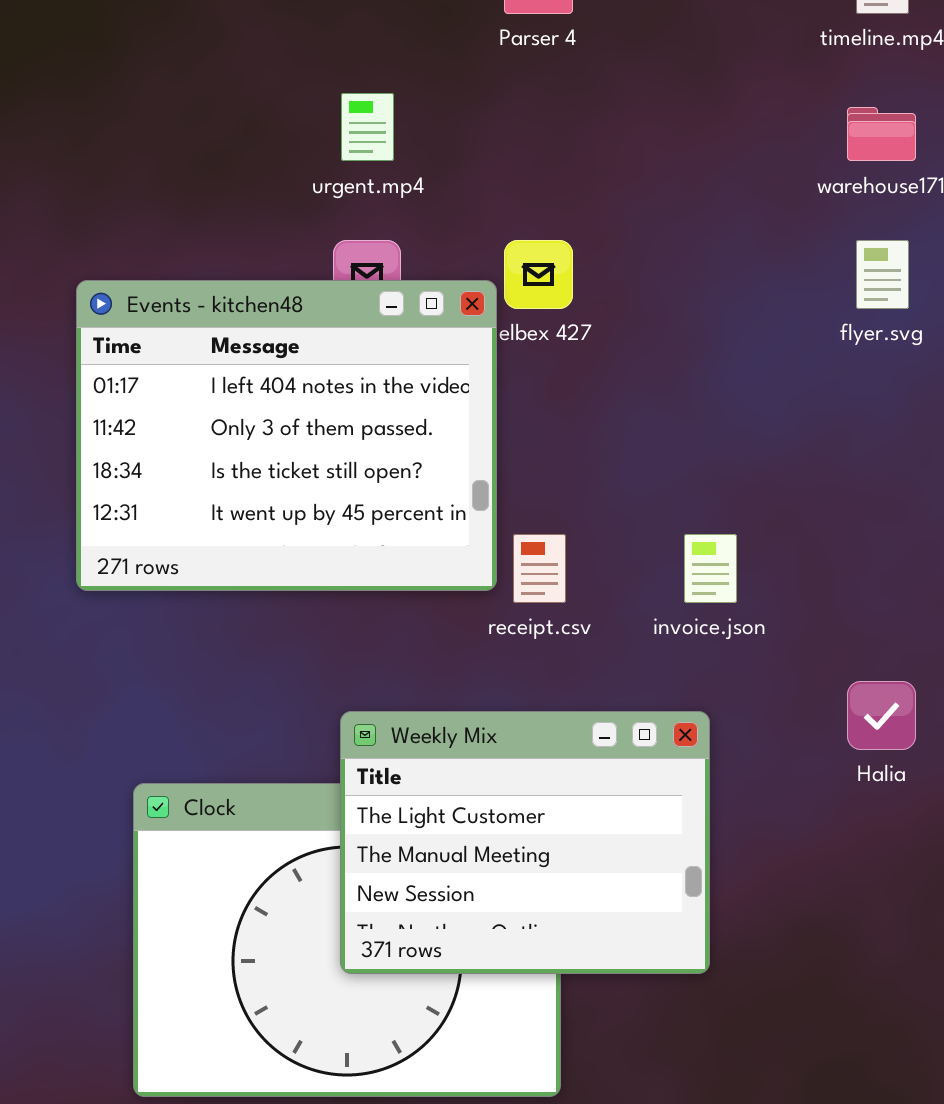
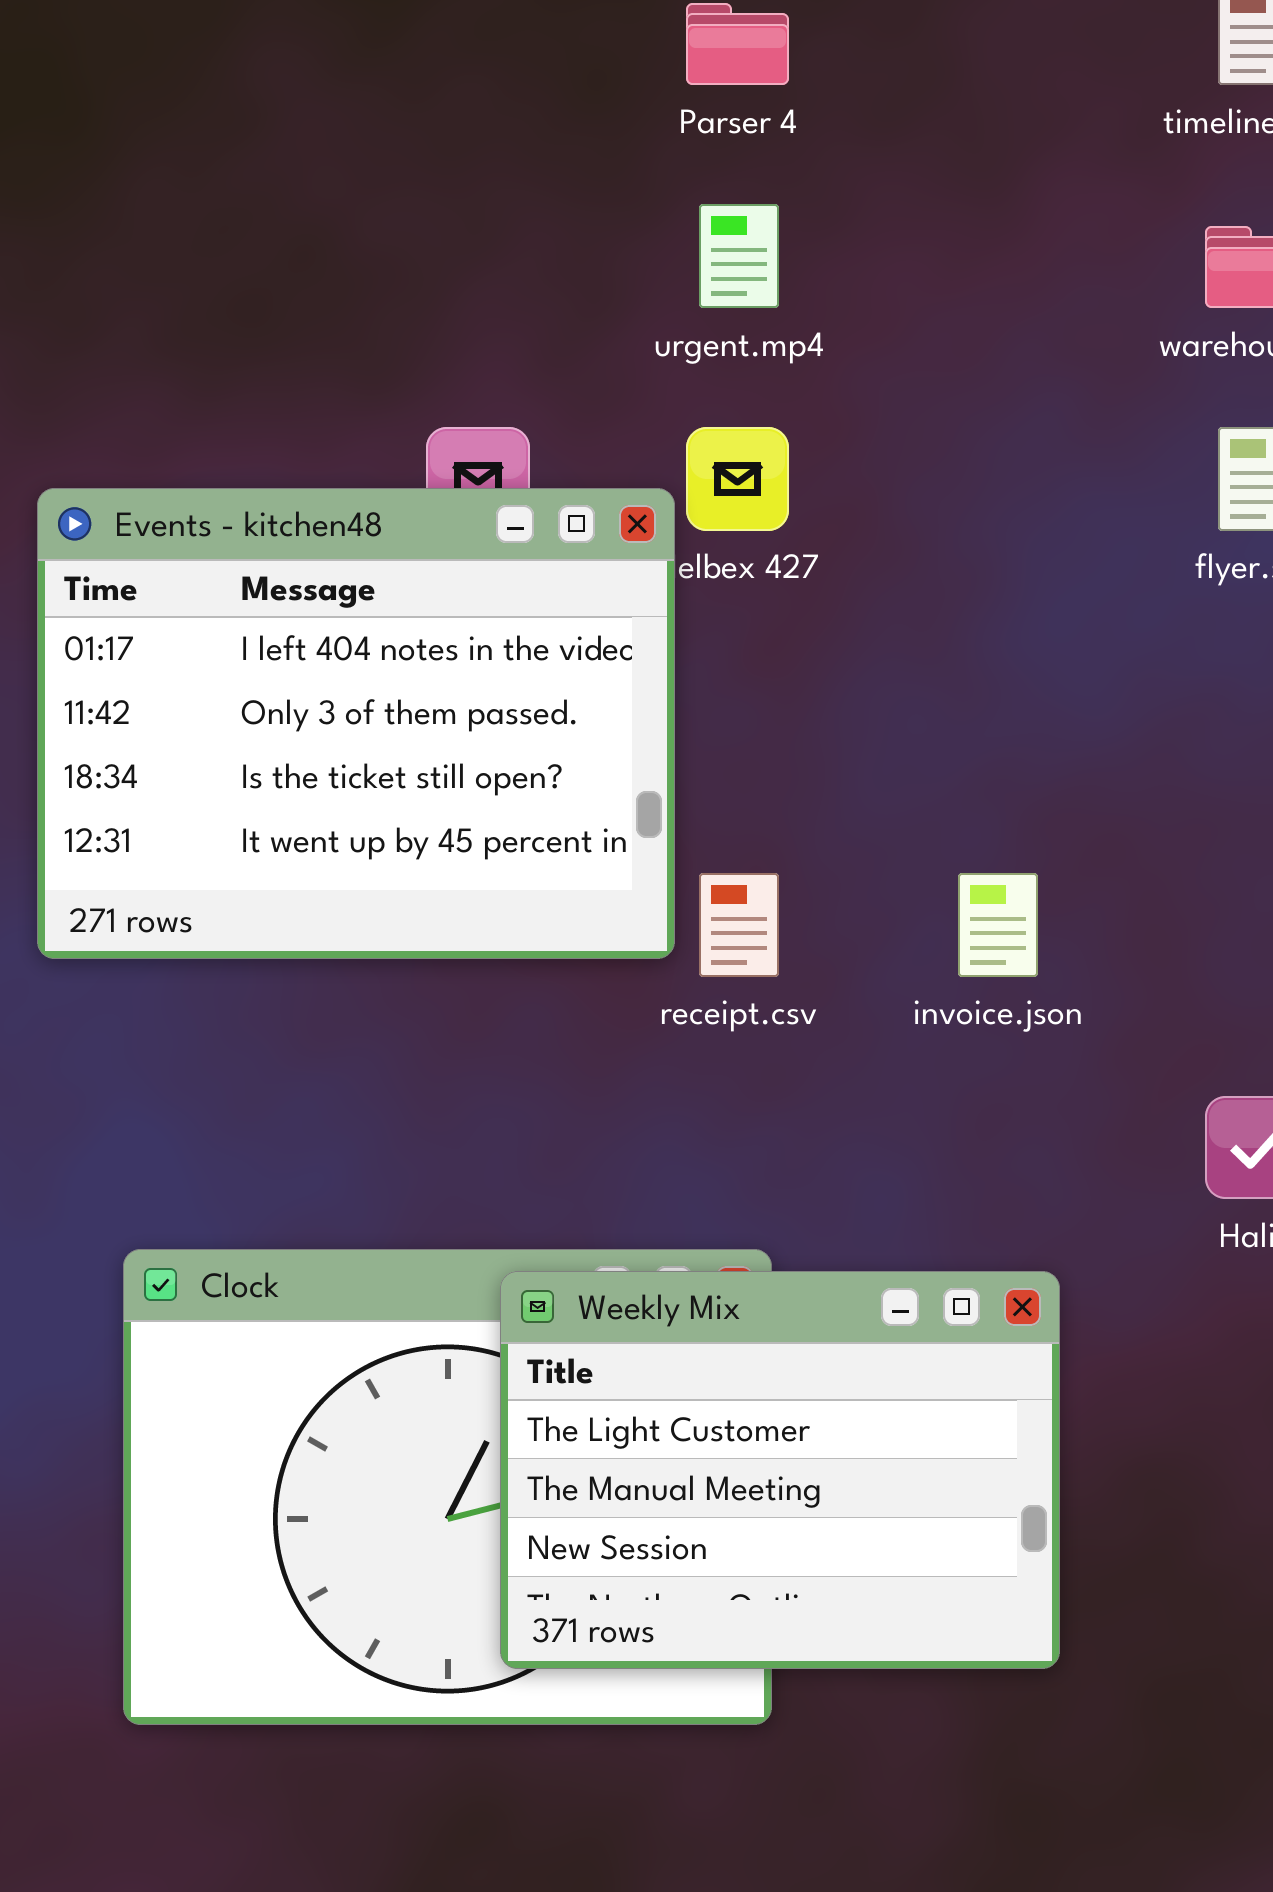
urgent.mp4: [341,93,394,161] -> [699,204,779,308], moved
Weekly Mix: [340,711,710,974] -> [500,1271,1060,1669], moved

